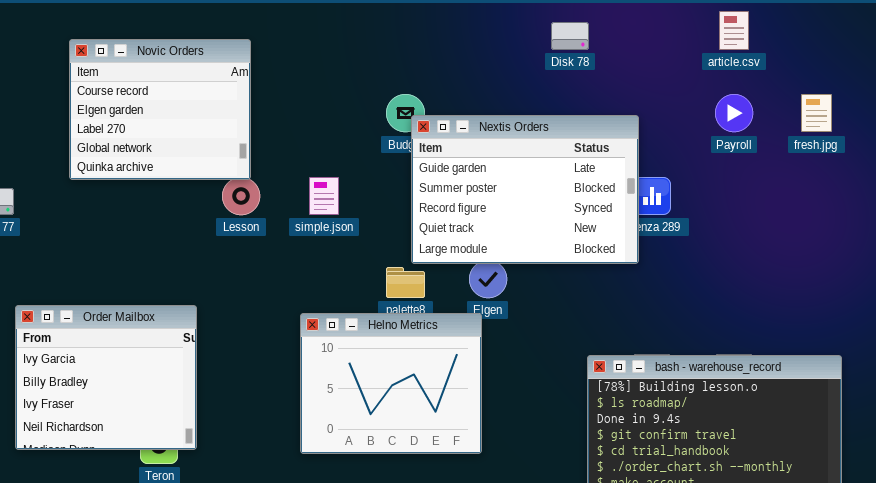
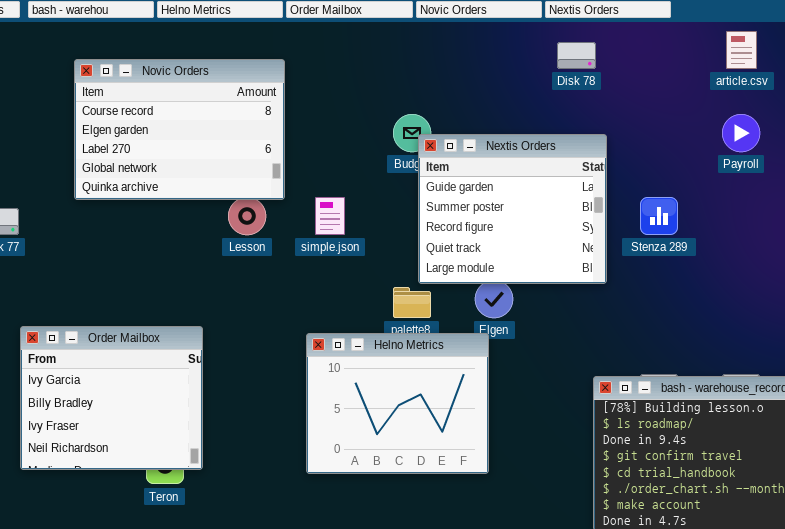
Novic Orders: [69,39,251,180] -> [74,59,285,200], resized
Nextis Orders: [411,115,639,264] -> [418,134,607,284], resized

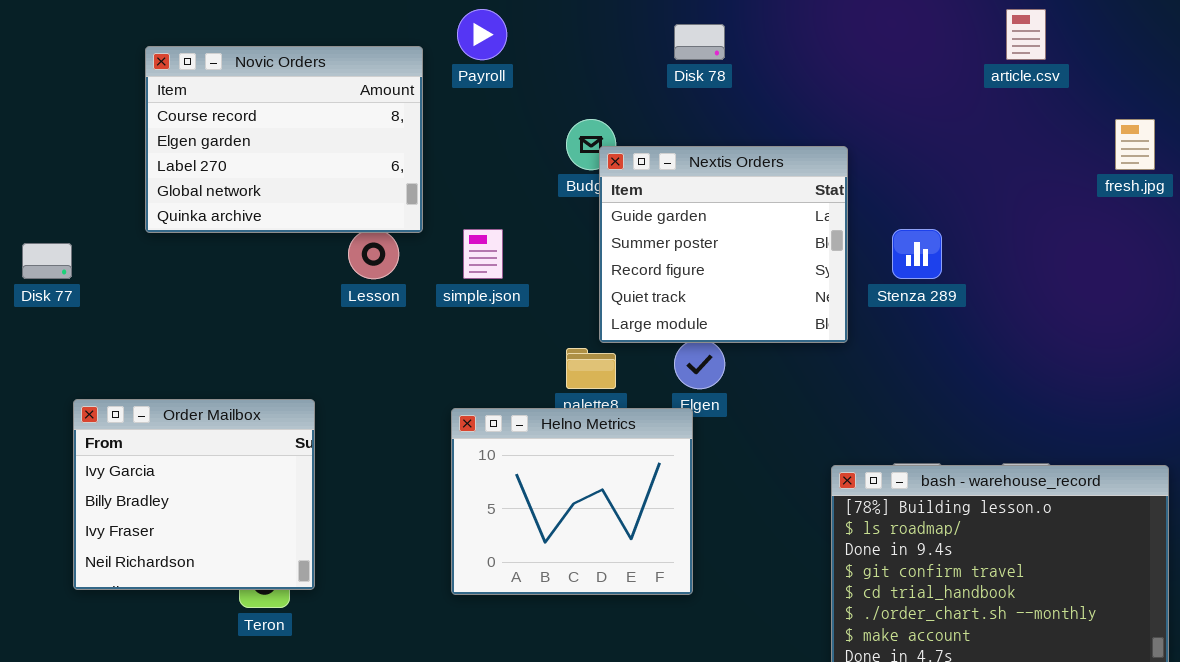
Disk 78: [557,42,596,69] -> [674,24,725,60], moved
Payroll: [722,114,760,152] -> [457,9,507,60], moved

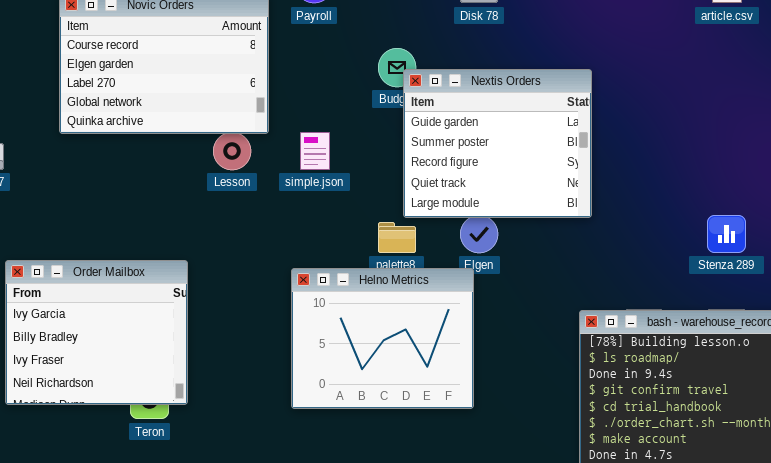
Stenza 289: [892,229,942,279] -> [707,215,746,253], moved

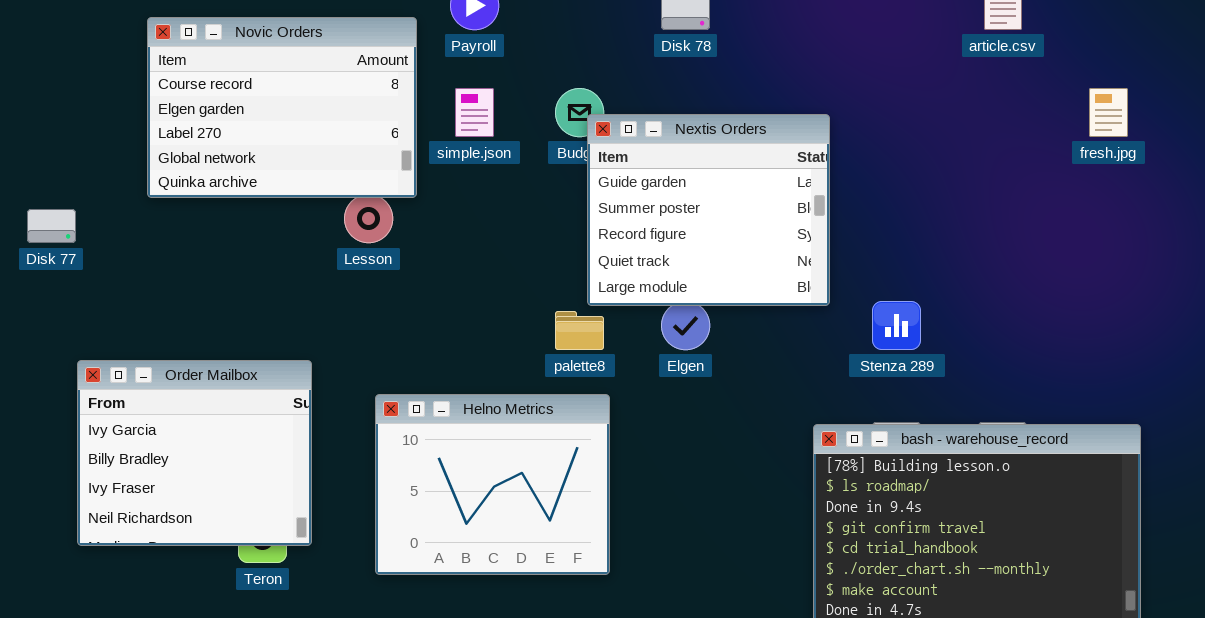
simple.json: [300,132,330,170] -> [455,88,494,137], moved
Stenza 289: [707,215,746,253] -> [872,301,921,350], moved
Helno Metrics: [291,268,474,409] -> [375,394,610,575], moved

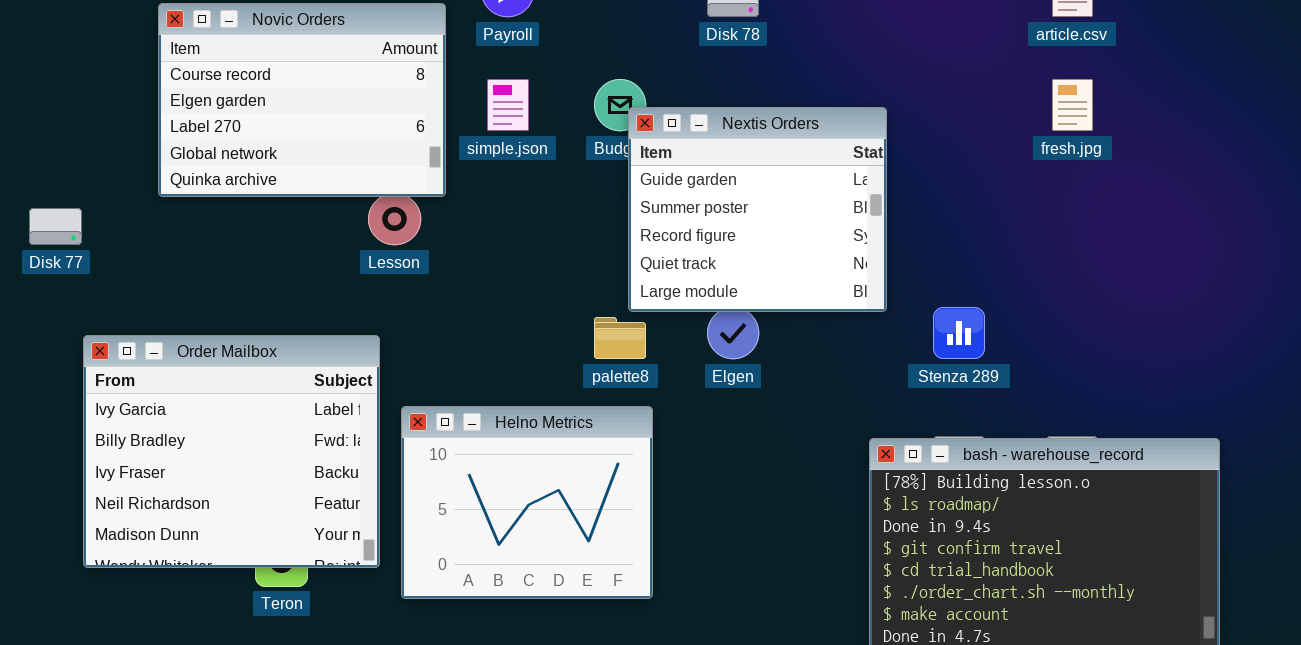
fresh.jpg: [1089,88,1128,137] -> [1052,79,1093,131], moved
Order Mailbox: [77,360,312,546] -> [83,335,380,568], resized

